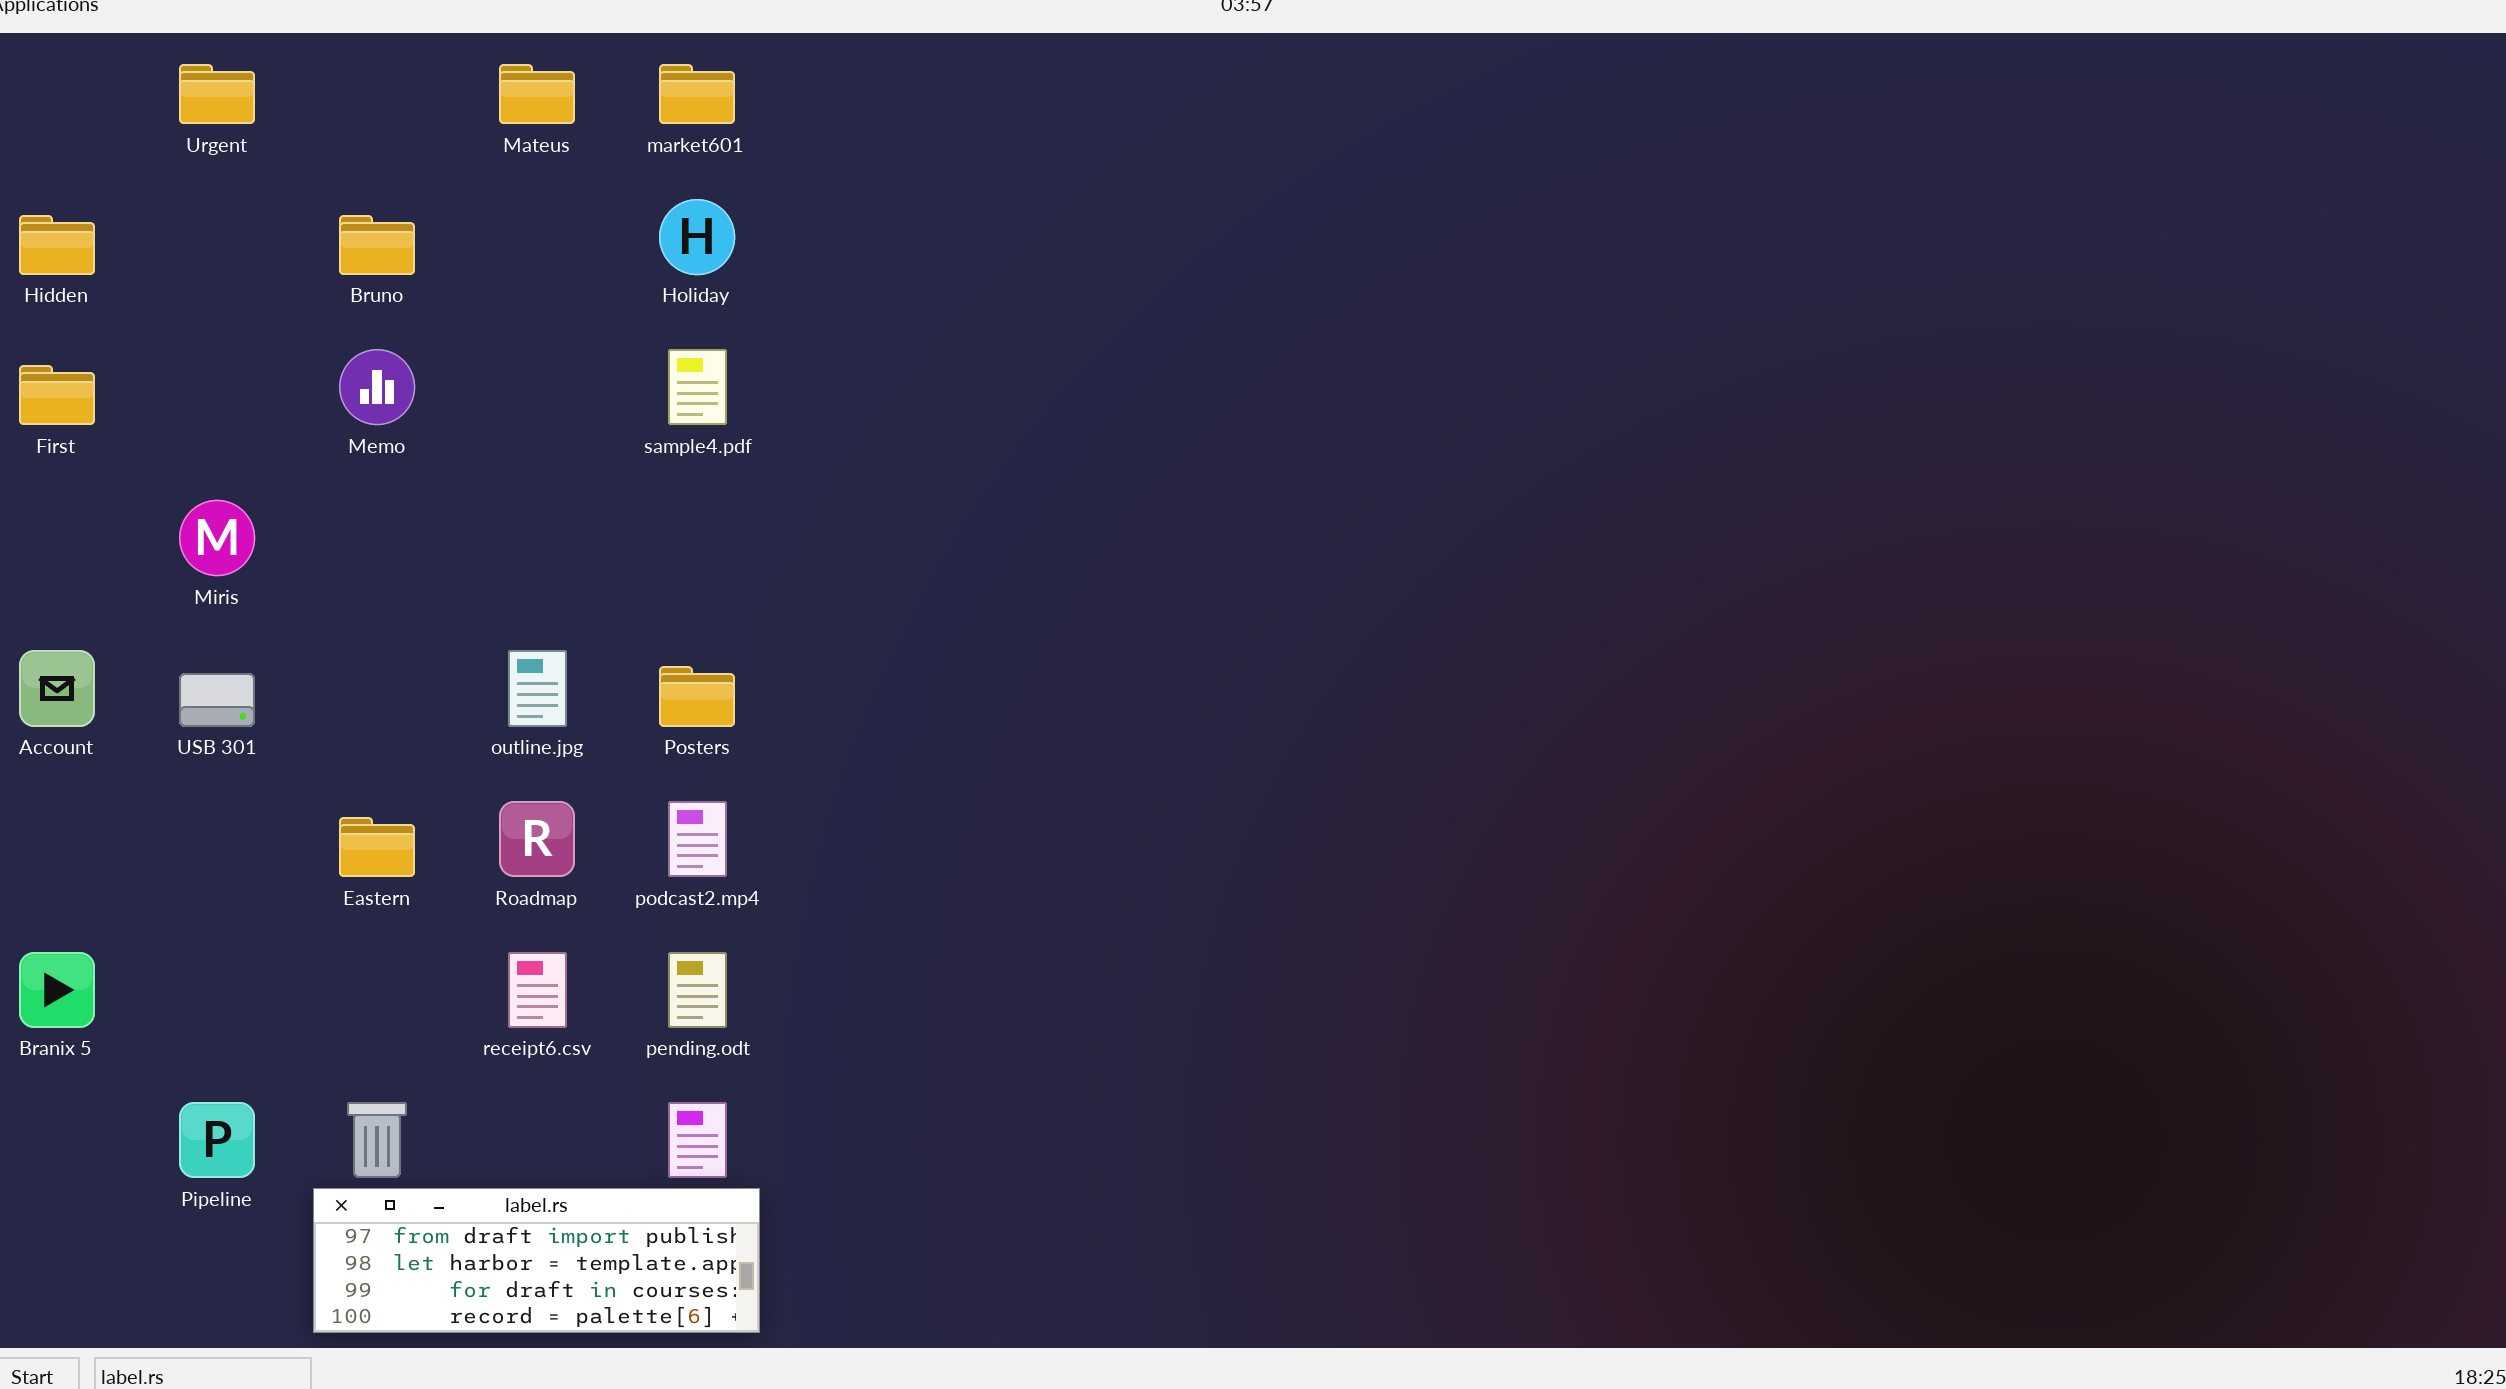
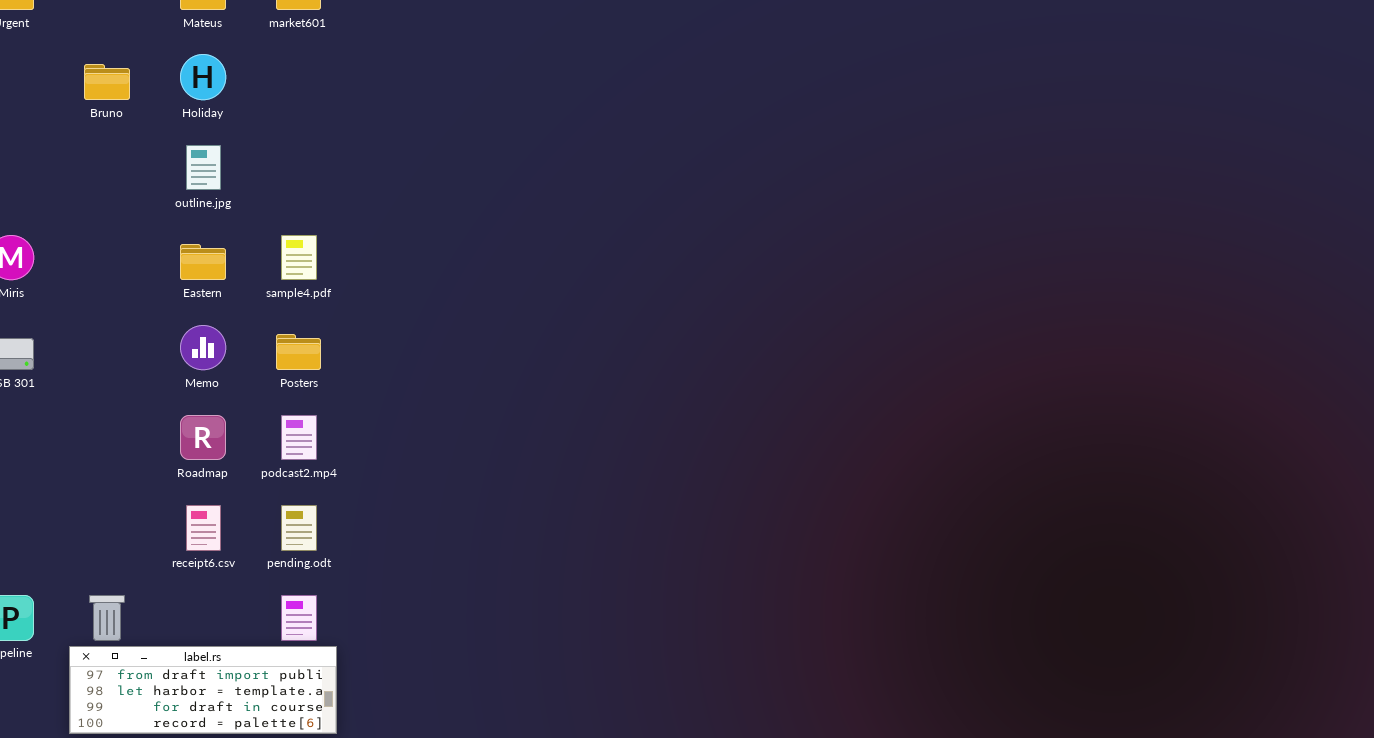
Holiday: [659,199,735,275] -> [180,54,226,100], moved
Memo: [339,349,415,425] -> [180,325,226,370], moved
sample4.pdf: [668,349,727,425] -> [281,235,317,280], moved
outline.jpg: [508,650,567,727] -> [186,145,221,190], moved
Eastern: [339,817,415,877] -> [180,244,226,280], moved

